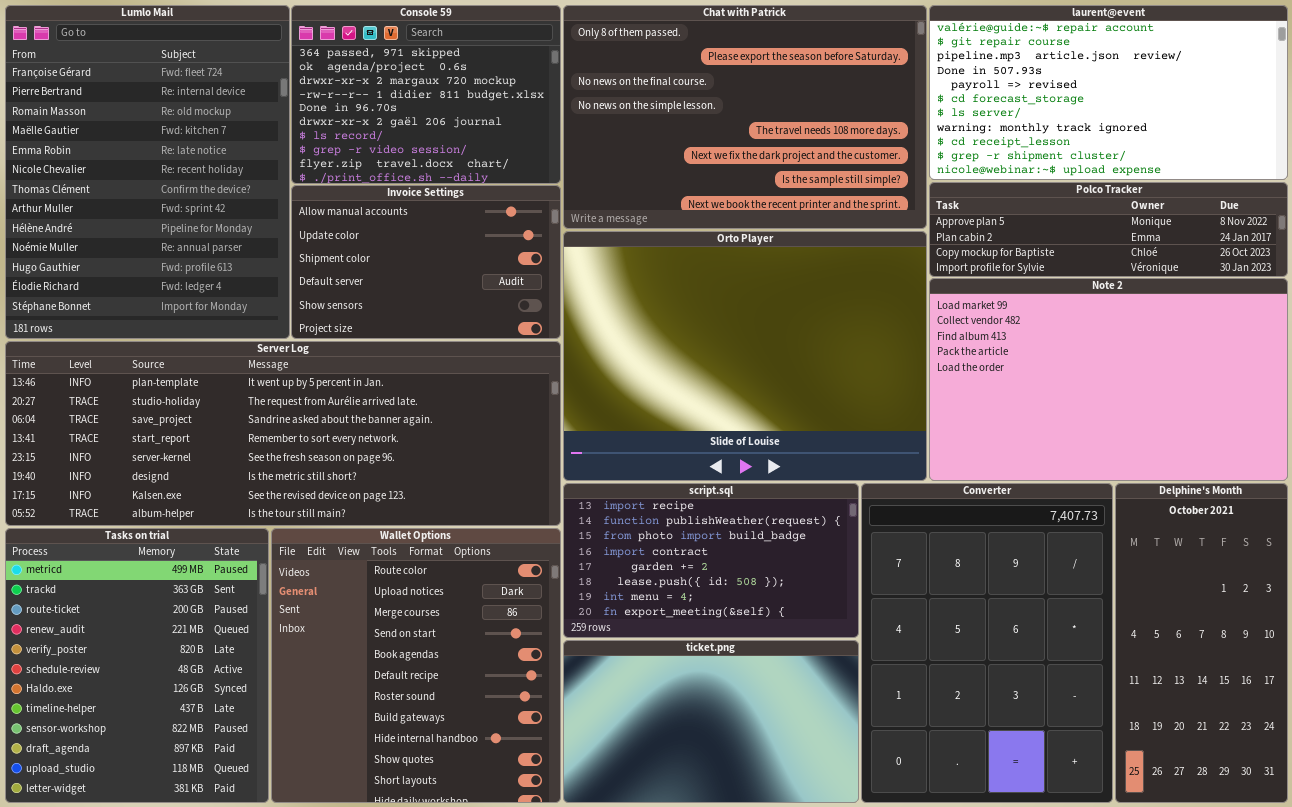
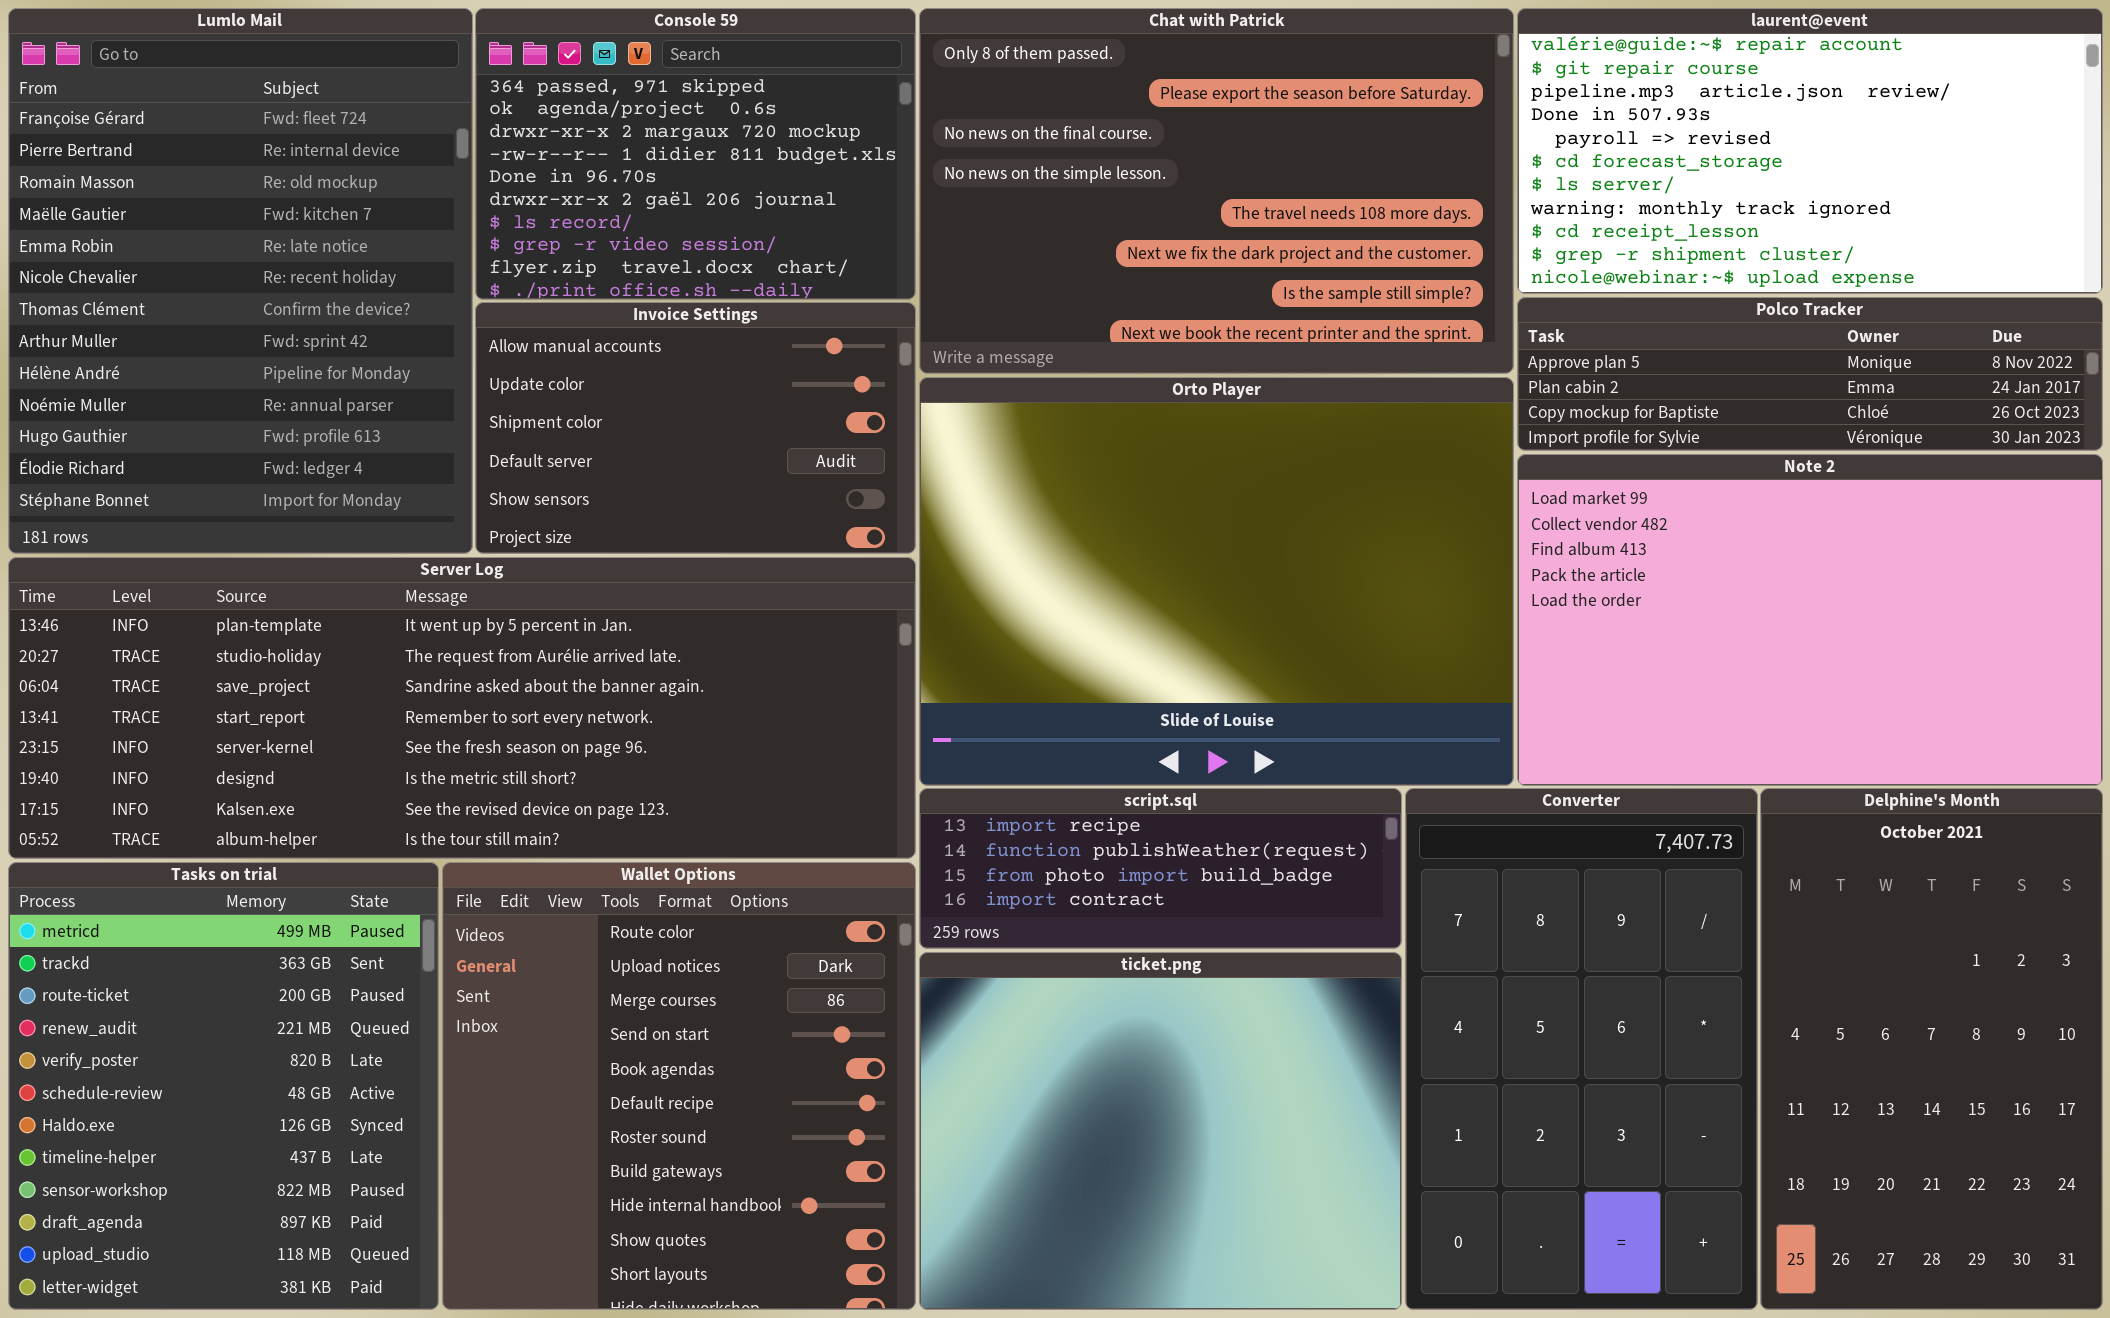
script.sql: [563,483,859,638] -> [919,788,1402,949], resized
Converter: [861,483,1113,803] -> [1405,788,1758,1310], resized
Delphine's Month: [1115,483,1288,803] -> [1760,788,2103,1310], resized
ticket.png: [563,640,859,803] -> [919,952,1402,1310], resized

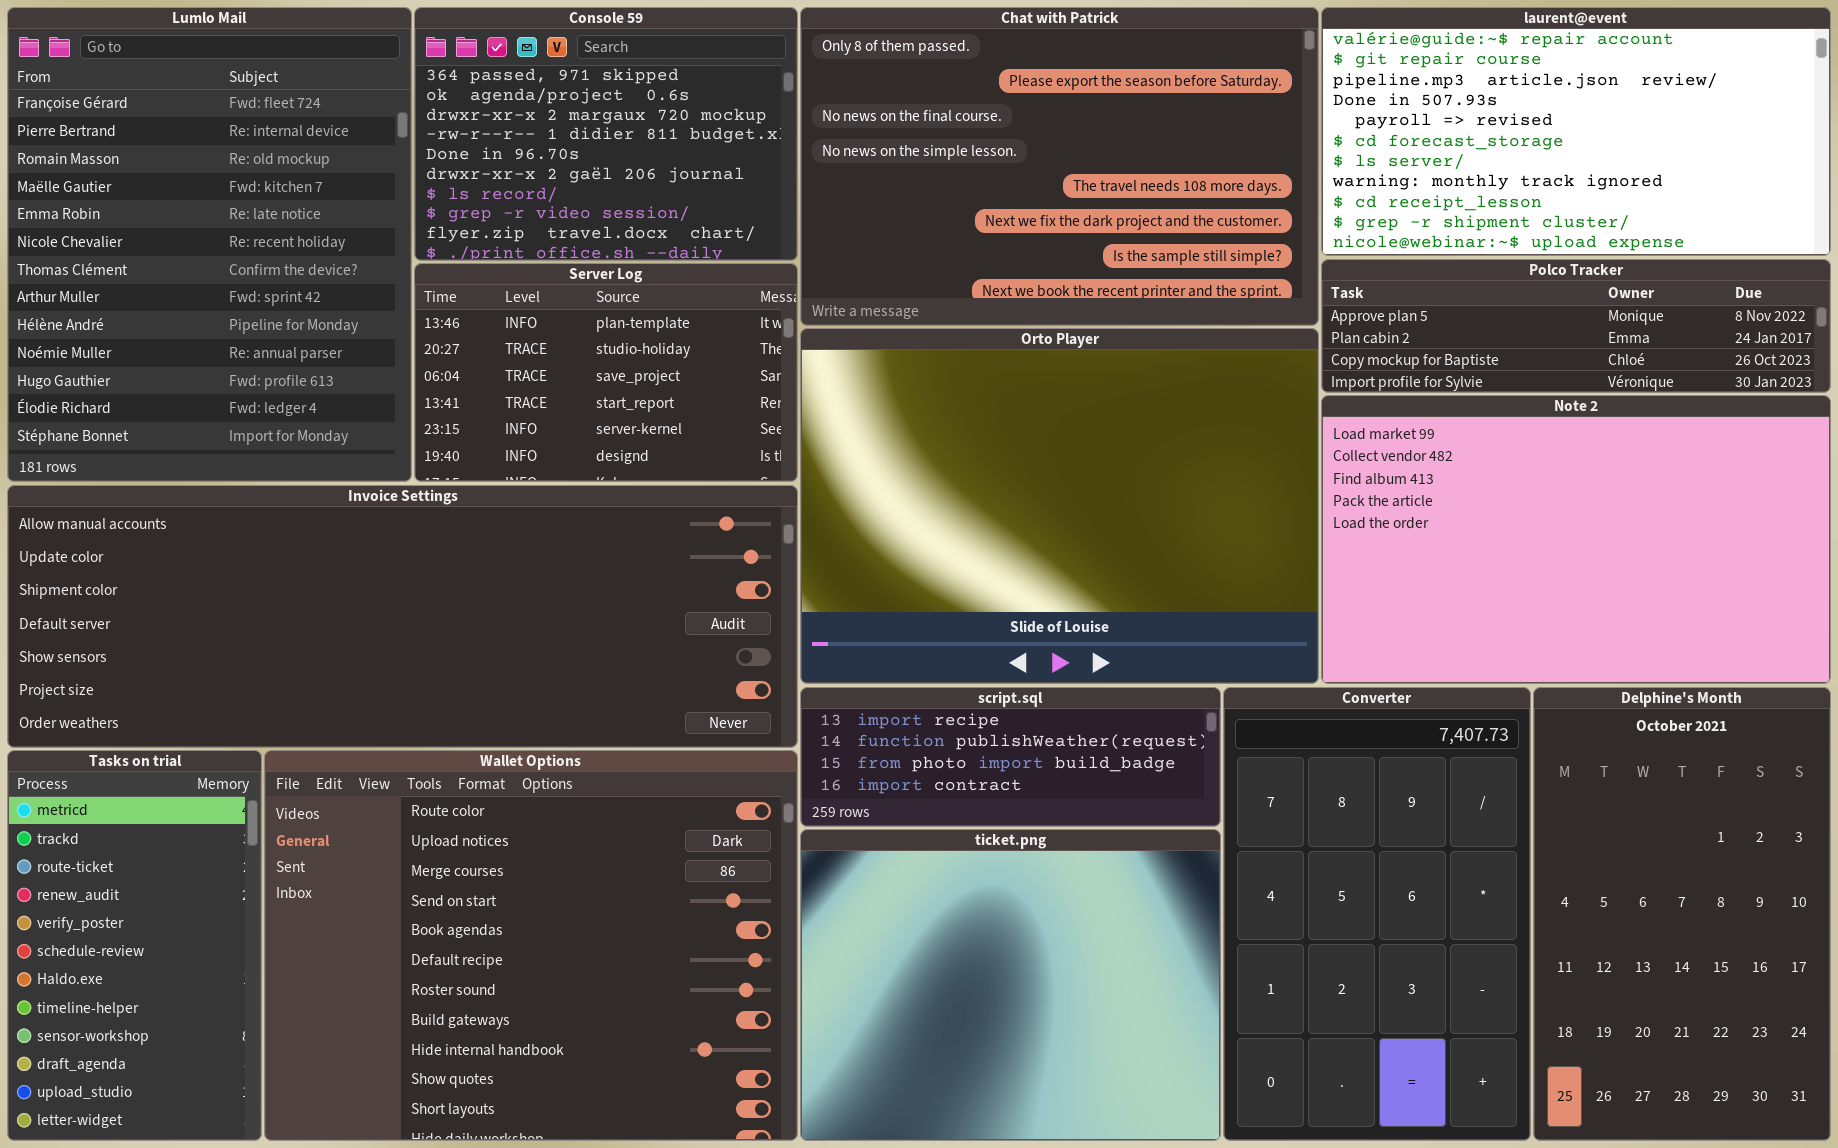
Invoice Settings: [475,302,916,554] -> [7,485,798,748], moved, resized
Server Log: [8,557,916,859] -> [414,263,798,482], moved, resized
Tasks on trial: [8,862,439,1310] -> [7,750,262,1141], resized
Wallet Options: [442,862,916,1310] -> [264,750,798,1141], resized

